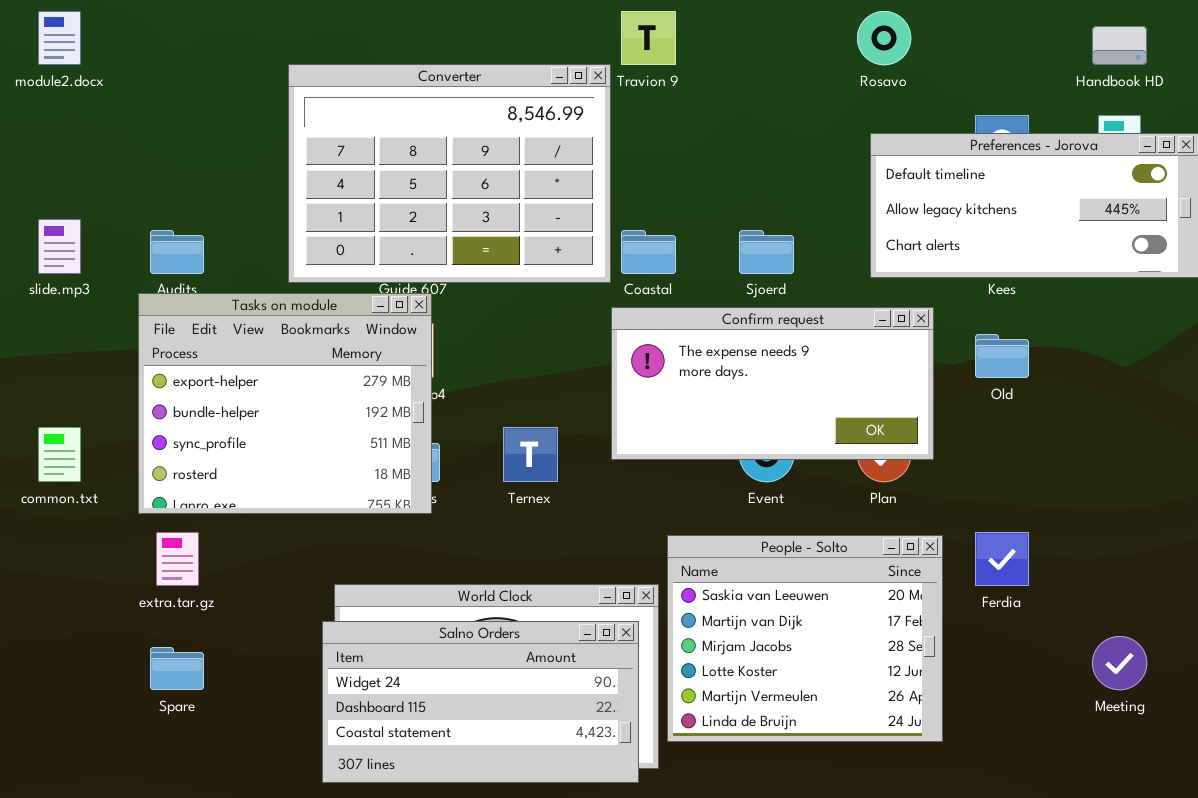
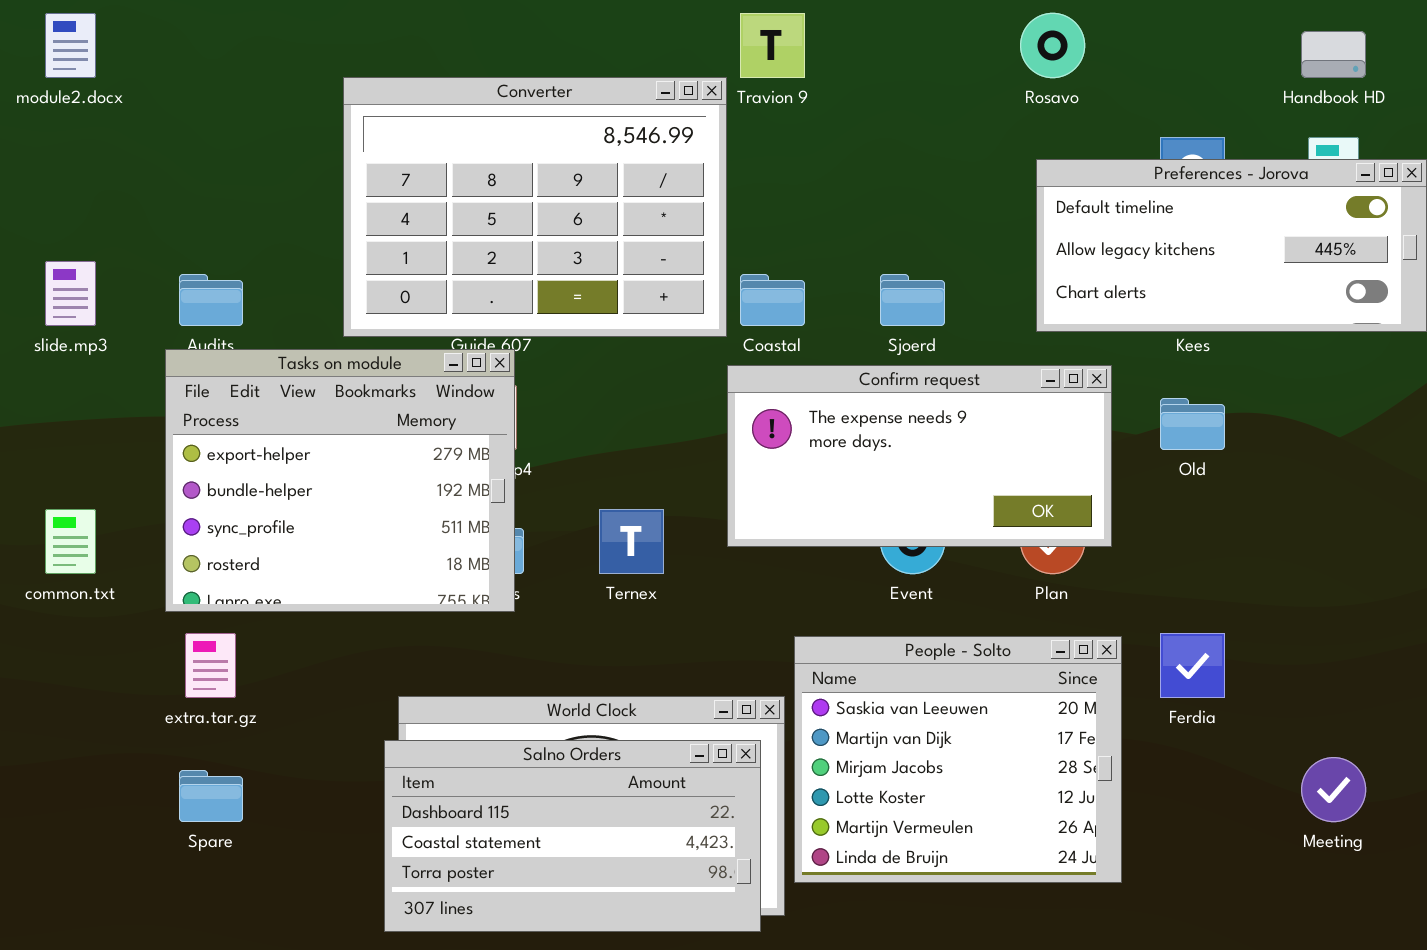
Salno Orders: [322,621,639,783] -> [384,740,761,932], scrolled down 1 row

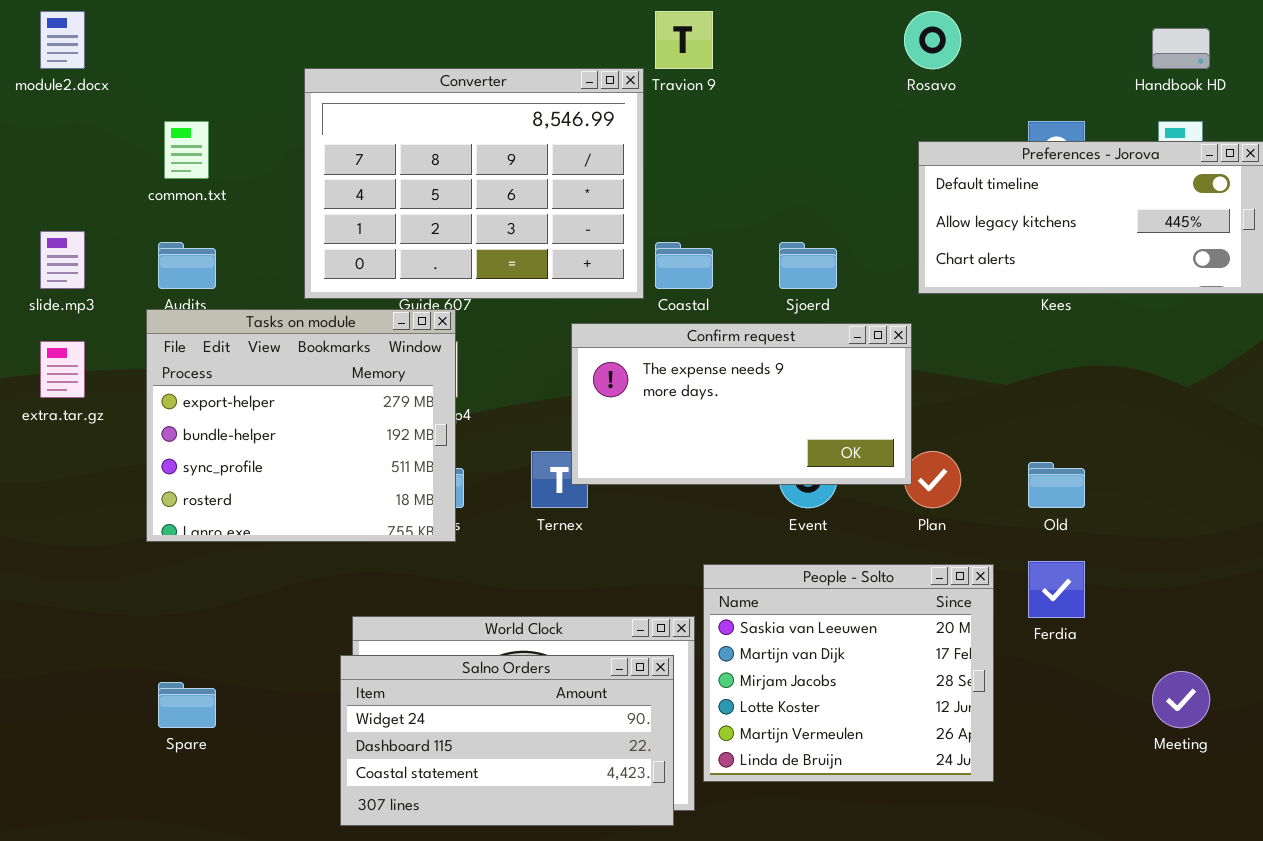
Confirm request: [727,365,1112,547] -> [571,323,912,485], moved
Old: [1160,398,1225,450] -> [1028,462,1085,508], moved
common.txt: [45,509,96,574] -> [164,121,209,179], moved
extra.tar.gz: [185,633,236,698] -> [40,341,85,398], moved
Salno Orders: [384,740,761,932] -> [340,655,674,826], scrolled up 1 row

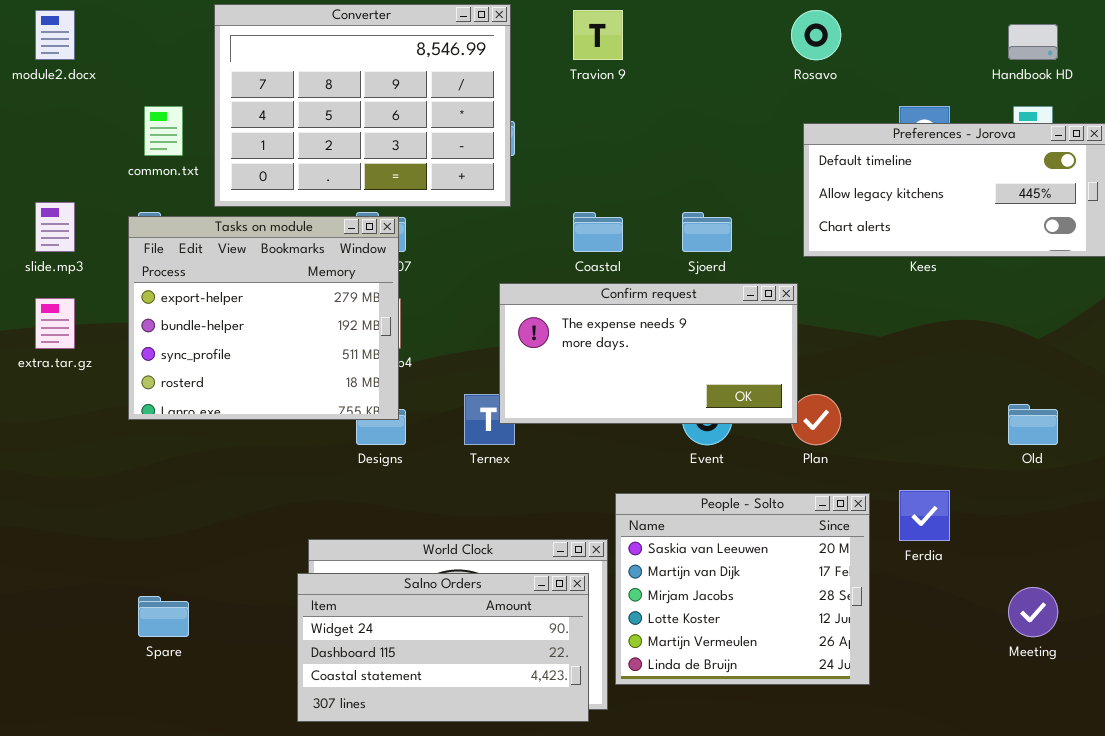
Converter: [304,68,644,299] -> [214,4,511,207], moved
Tasks on module: [146,309,456,542] -> [128,216,399,420], moved
Old: [1028,462,1085,508] -> [1008,404,1058,445], moved

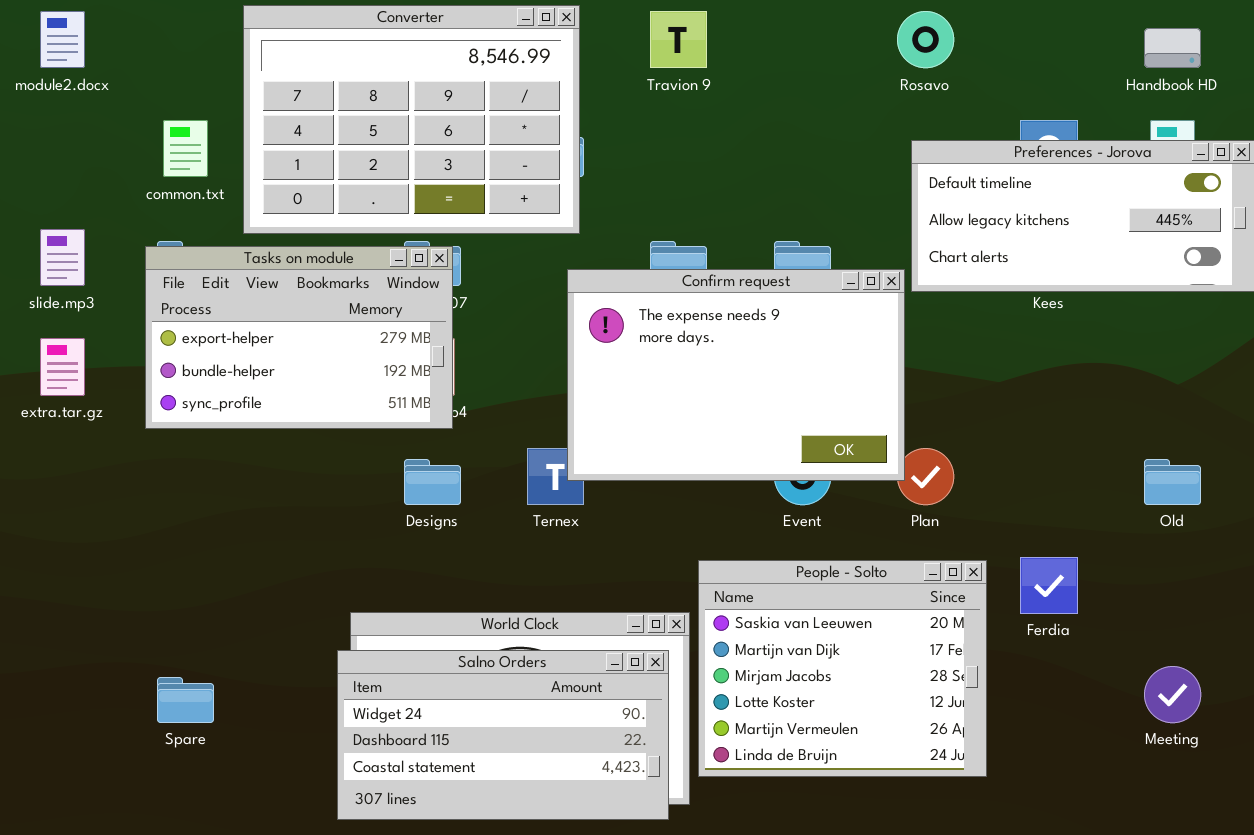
Tasks on module: [128,216,399,420] -> [145,246,453,429], resized
Confirm request: [499,283,798,424] -> [567,269,905,481], resized

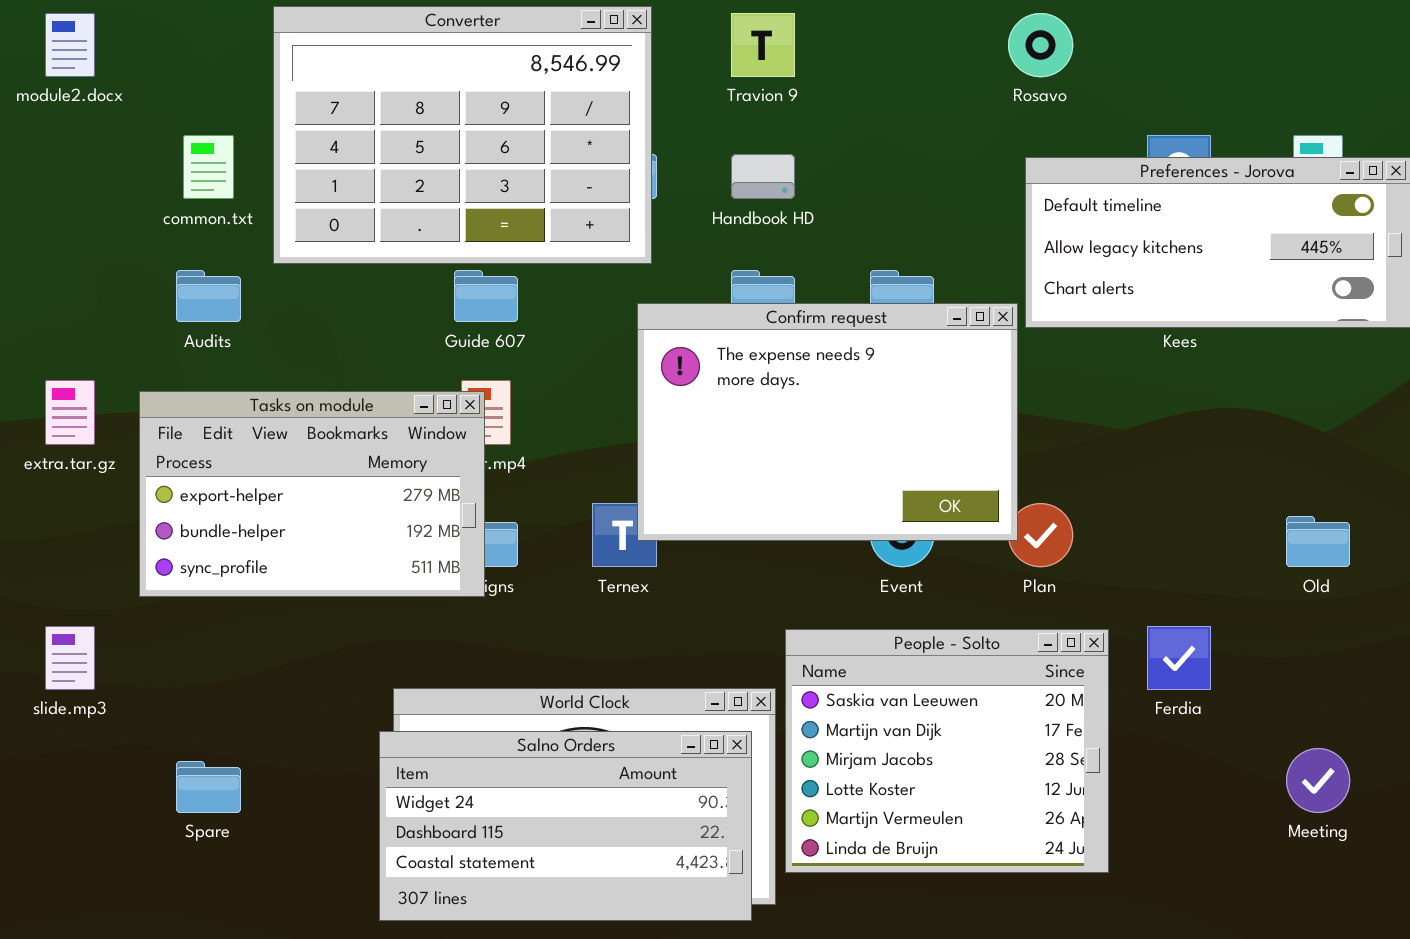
Handbook HD: [1144,28,1201,68] -> [731,154,795,199], moved
slide.mp3: [40,229,85,286] -> [45,626,95,690], moved
Tasks on module: [145,246,453,429] -> [139,391,485,597], moved

